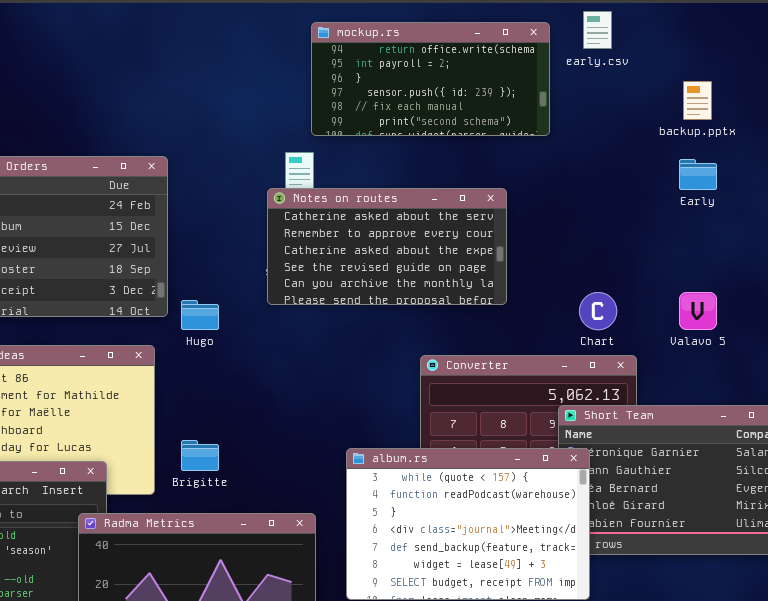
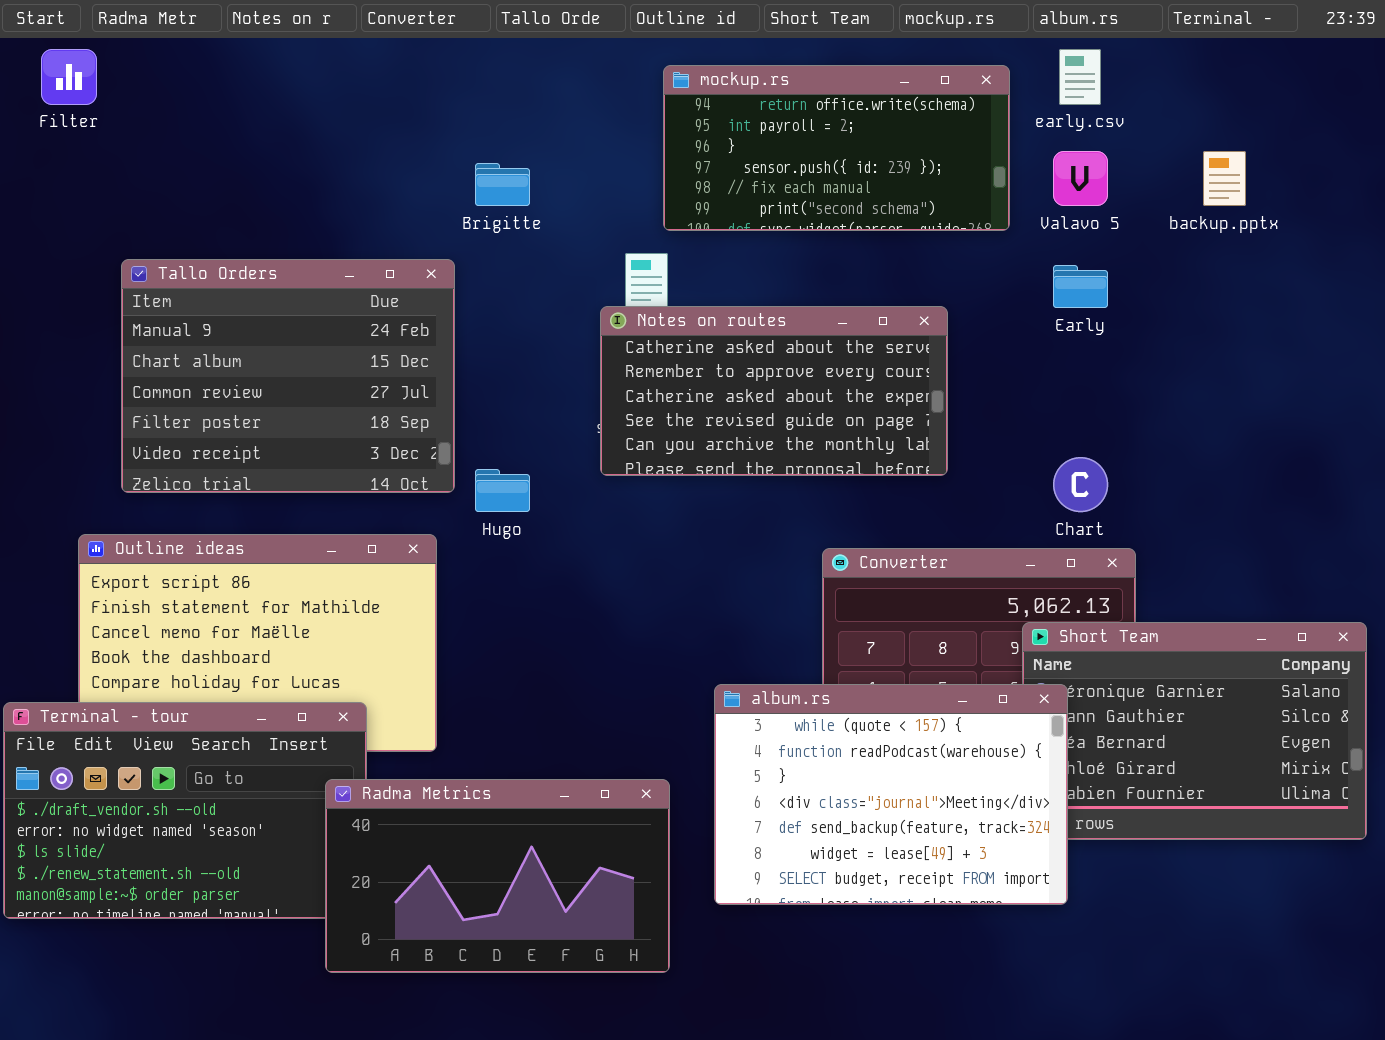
Early: [679,159,717,190] -> [1053,265,1108,308], moved
Valavo 5: [679,292,717,330] -> [1053,151,1108,206], moved
Brigitte: [181,440,219,471] -> [475,163,530,206], moved

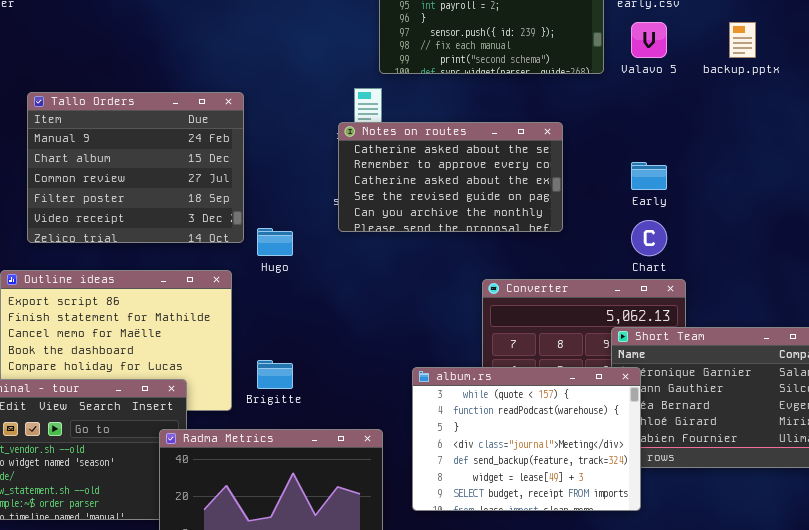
Brigitte: [475,163,530,206] -> [257,360,293,389], moved
Early: [1053,265,1108,308] -> [631,162,667,190], moved

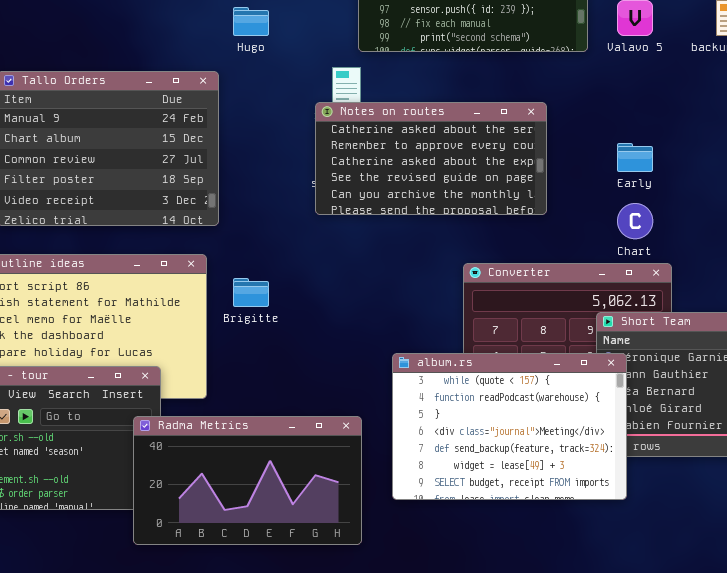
Hugo: [257,228,293,256] -> [233,7,269,36], moved
Brigitte: [257,360,293,389] -> [233,278,269,307], moved

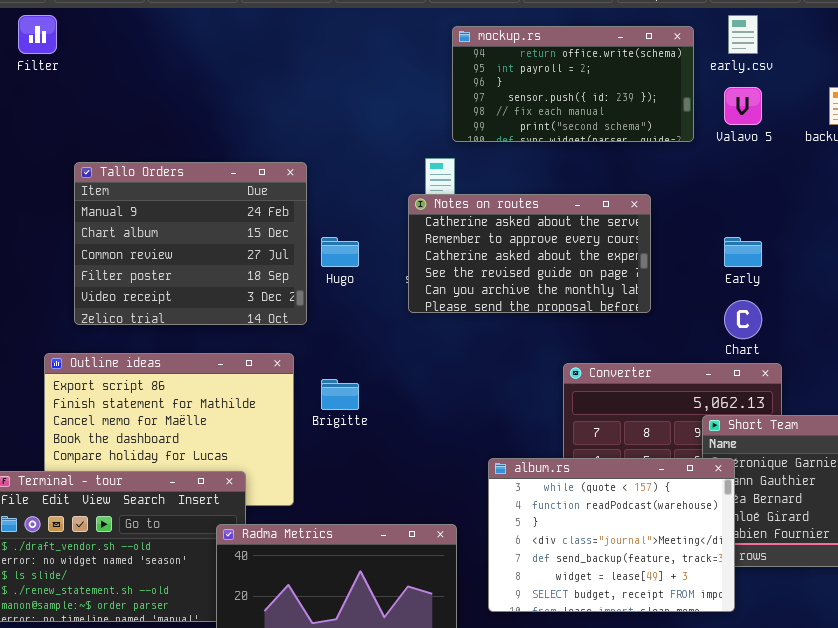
Hugo: [233,7,269,36] -> [321,237,359,267], moved

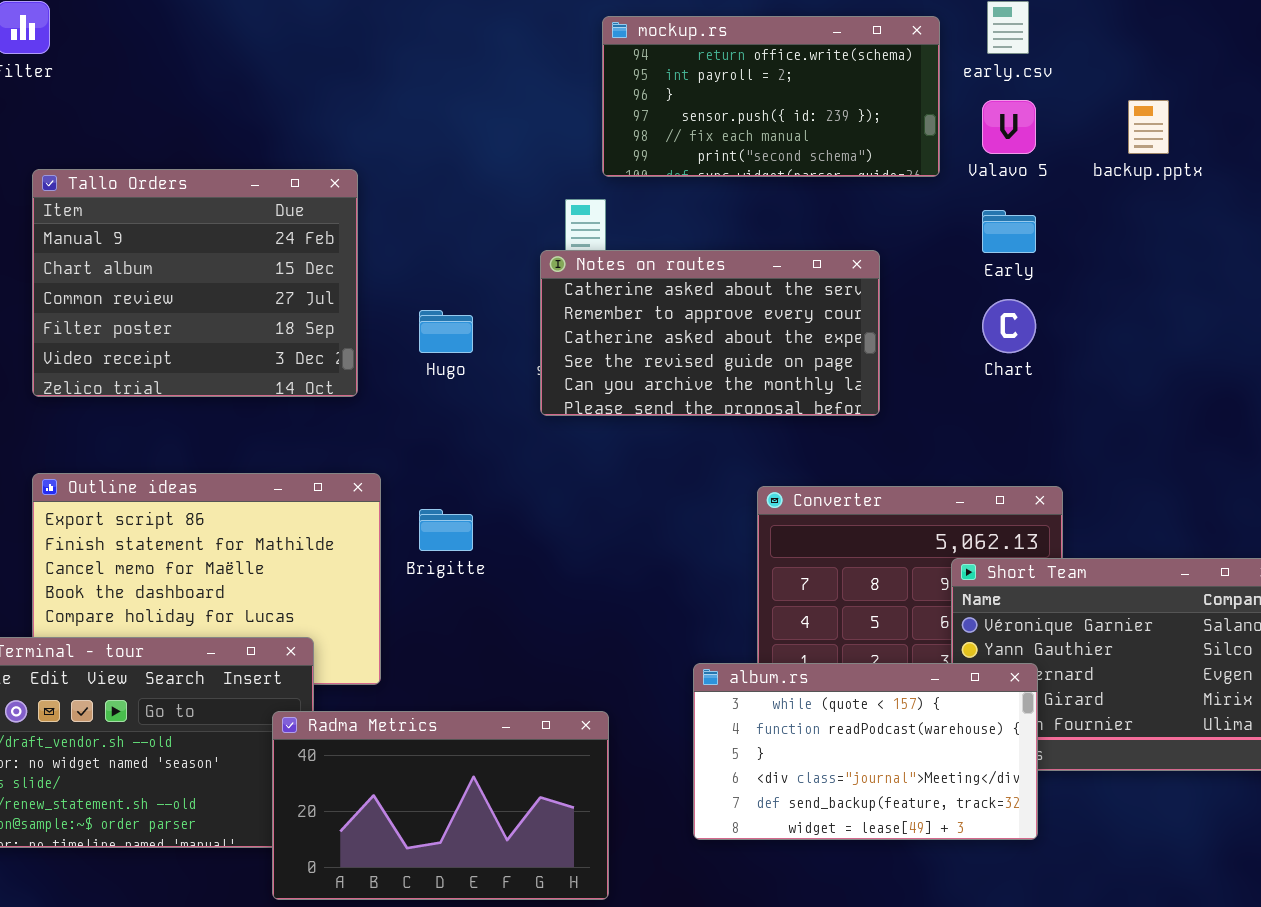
Tallo Orders: [74,162,307,325] -> [32,169,358,397], moved
Early: [724,237,762,267] -> [982,210,1036,253], moved
Chart: [724,300,762,339] -> [982,299,1036,353], moved
album.rs: [488,458,735,612] -> [693,663,1038,840], moved, resized

